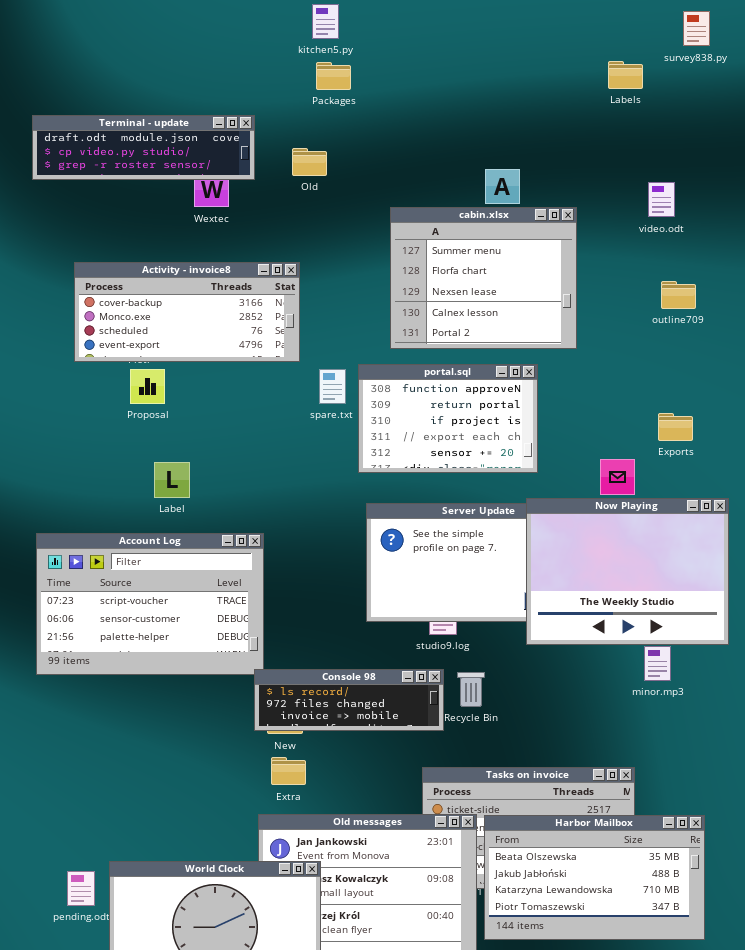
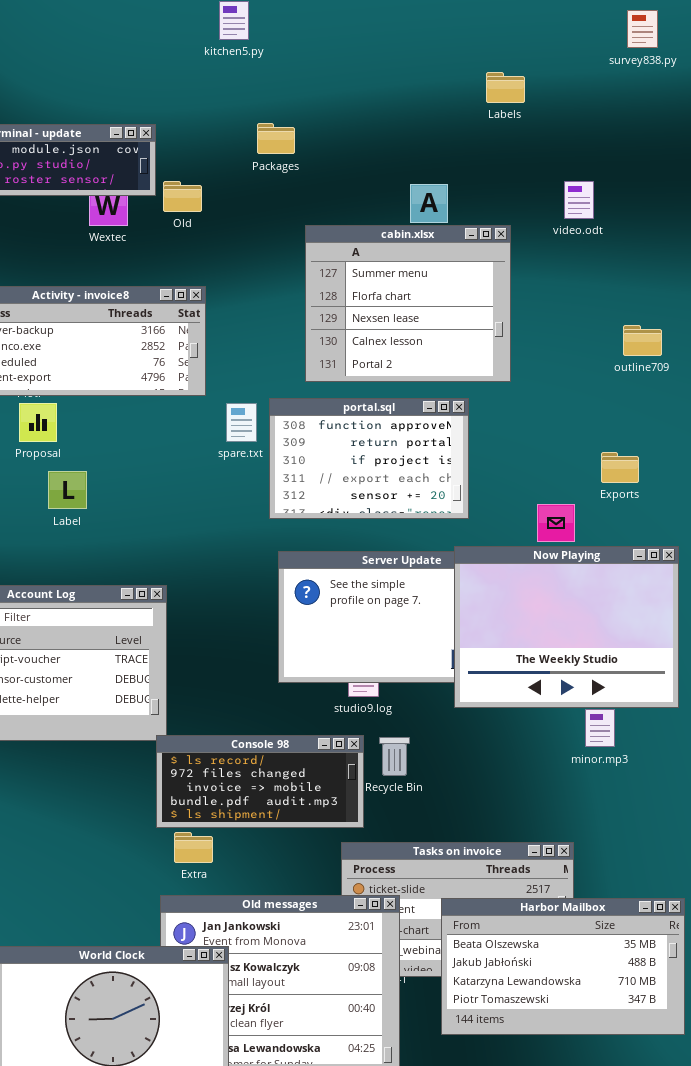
Labels: [608,61,643,89] -> [486,72,525,103], moved
Packages: [316,62,351,90] -> [257,123,295,154], moved
Old: [292,148,327,176] -> [163,181,202,212], moved
video.odt: [648,182,675,217] -> [564,181,594,219], moved
outline709: [661,281,696,309] -> [623,325,662,356], moved
Label: [154,462,190,498] -> [48,471,87,509], moved
Console 98: [254,669,444,731] -> [156,735,364,828], resized
Harbor Mailbox: [484,815,705,940] -> [441,898,685,1035], moved

